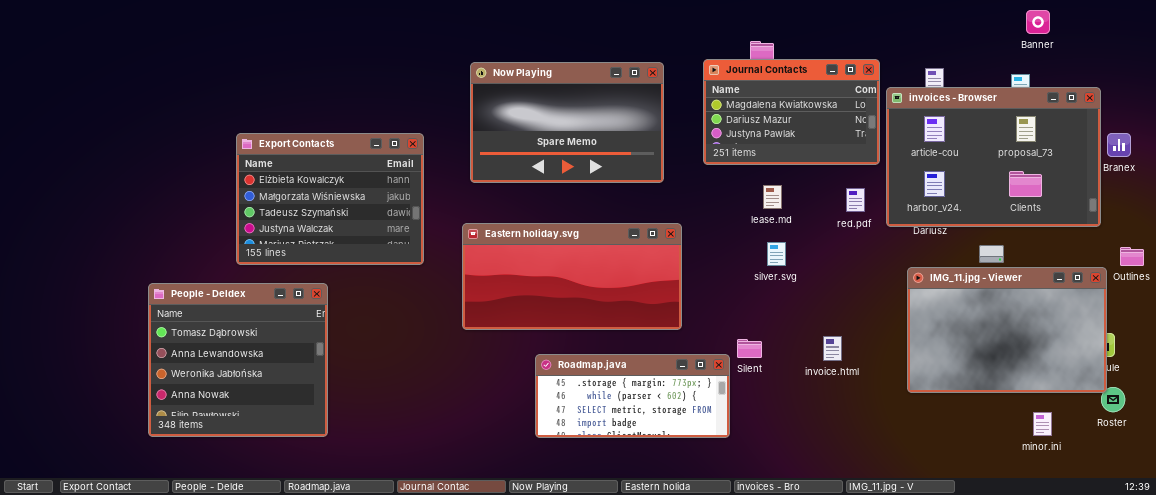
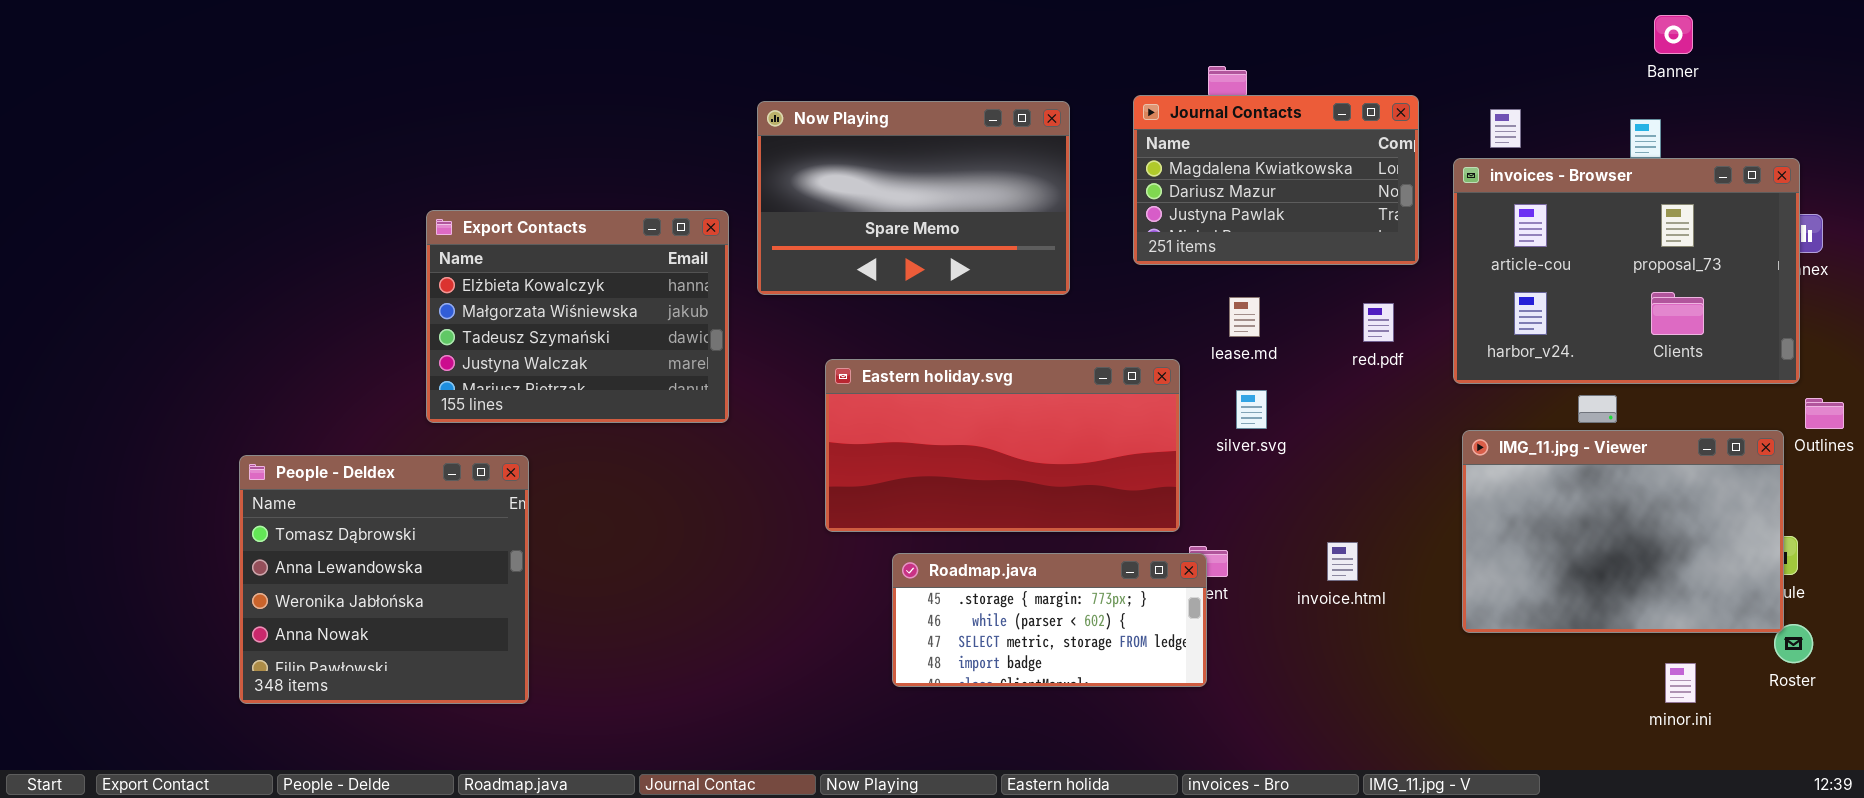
invoices - Browser: [886,87,1101,227] -> [1453,158,1800,384], moved
Export Contacts: [236,133,424,265] -> [426,210,729,423], moved
Eastern holiday.svg: [462,223,682,330] -> [825,359,1180,532], moved
Roadmap.java: [535,354,730,438] -> [892,553,1207,687], moved

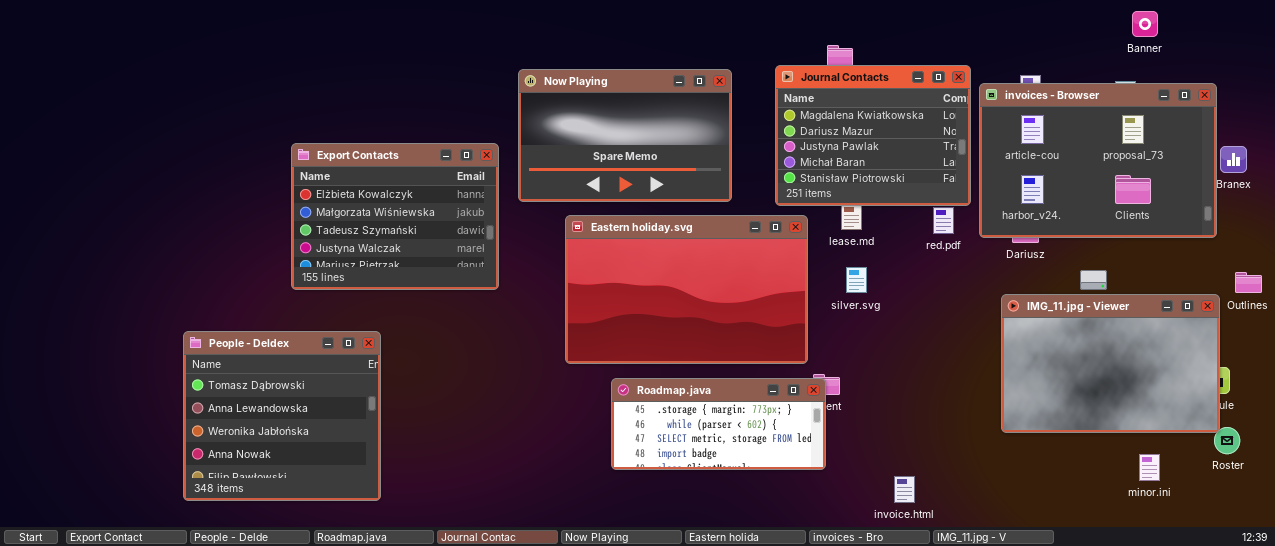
Journal Contacts: [1133,95,1419,265] -> [775,65,971,206], resized
invoices - Browser: [1453,158,1800,384] -> [979,83,1217,238], moved
Eastern holiday.svg: [825,359,1180,532] -> [565,215,808,364], resized
People - Deldex: [239,455,529,704] -> [183,331,381,501], moved
invoice.html: [1327,542,1358,581] -> [894,476,915,503], moved

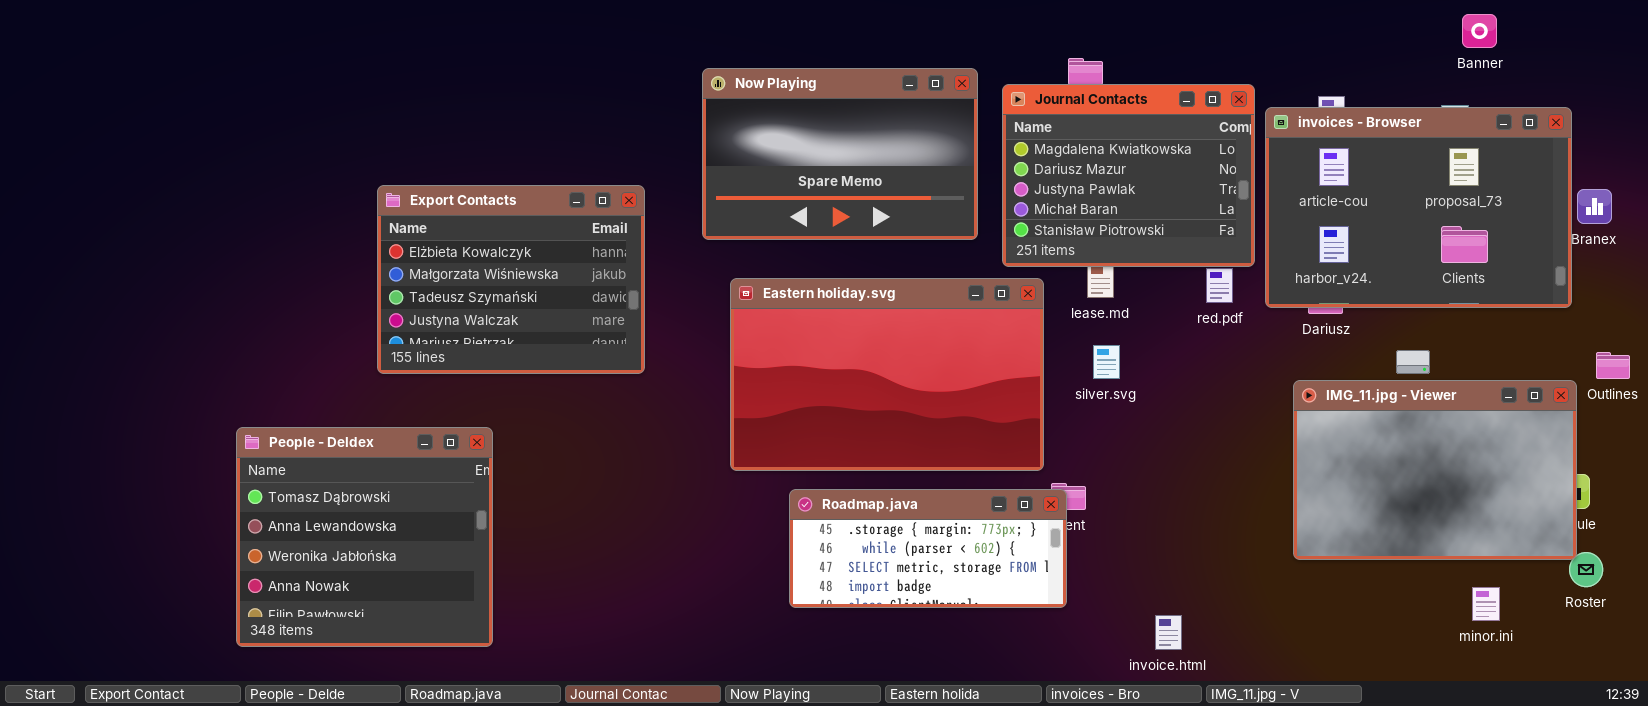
Now Playing: [518,69,732,202] -> [702,68,978,240], moved

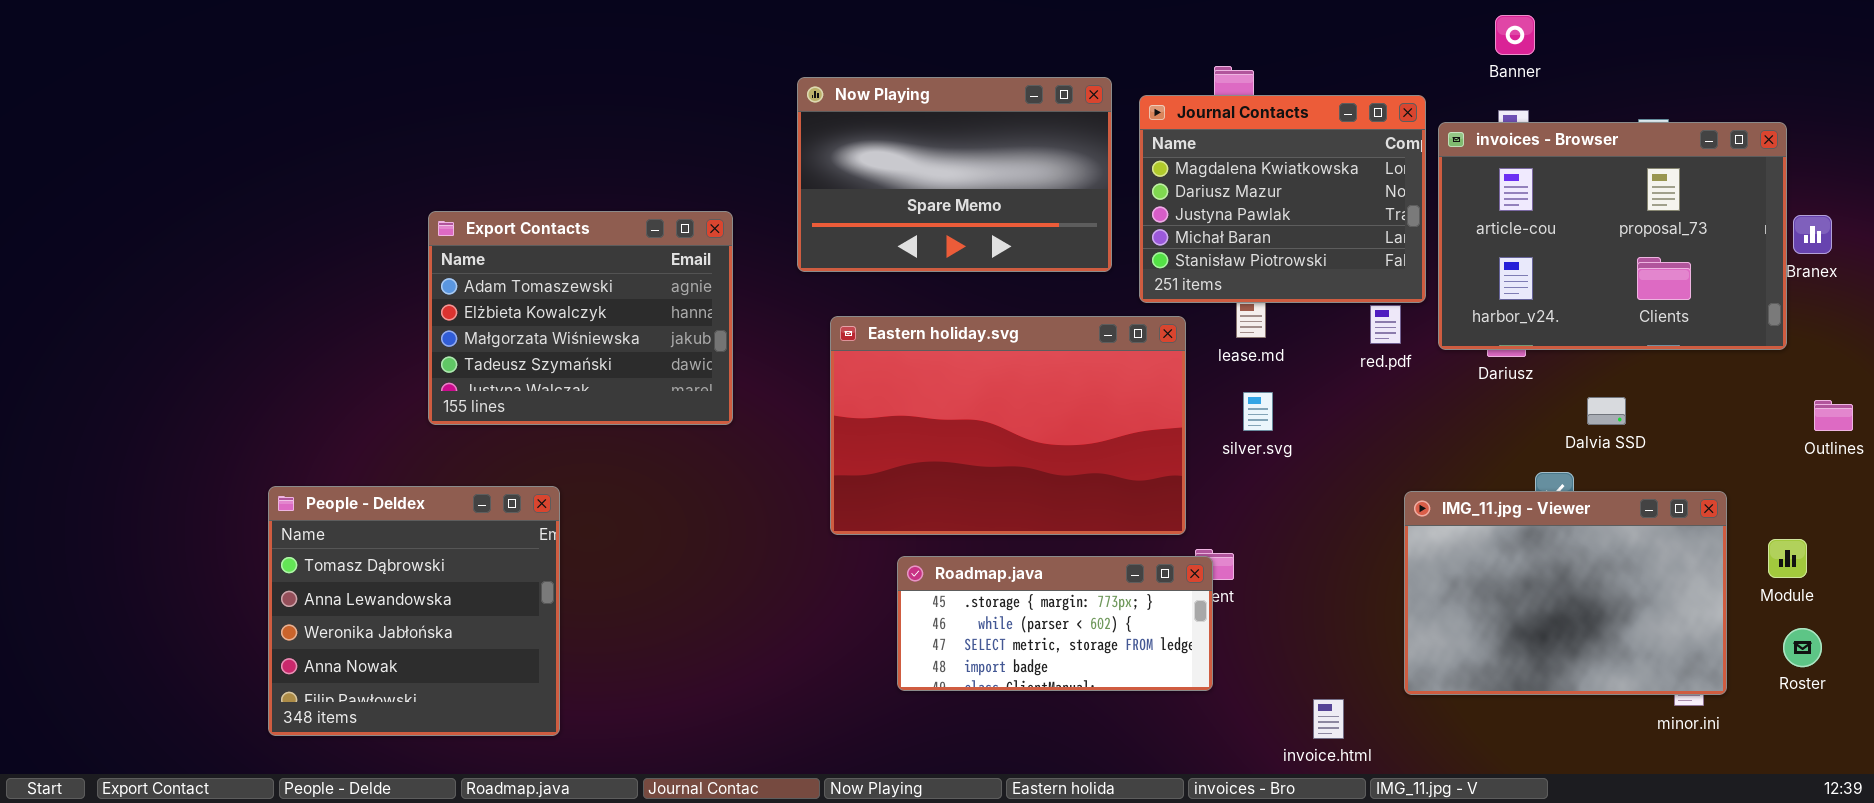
Banner: [1462,14,1497,48] -> [1495,15,1535,55], moved
Export Contacts: [377,185,645,374] -> [428,211,733,425], scrolled up 1 row
IMG_11.jpg - Viewer: [1293,380,1577,560] -> [1404,491,1727,695], moved

